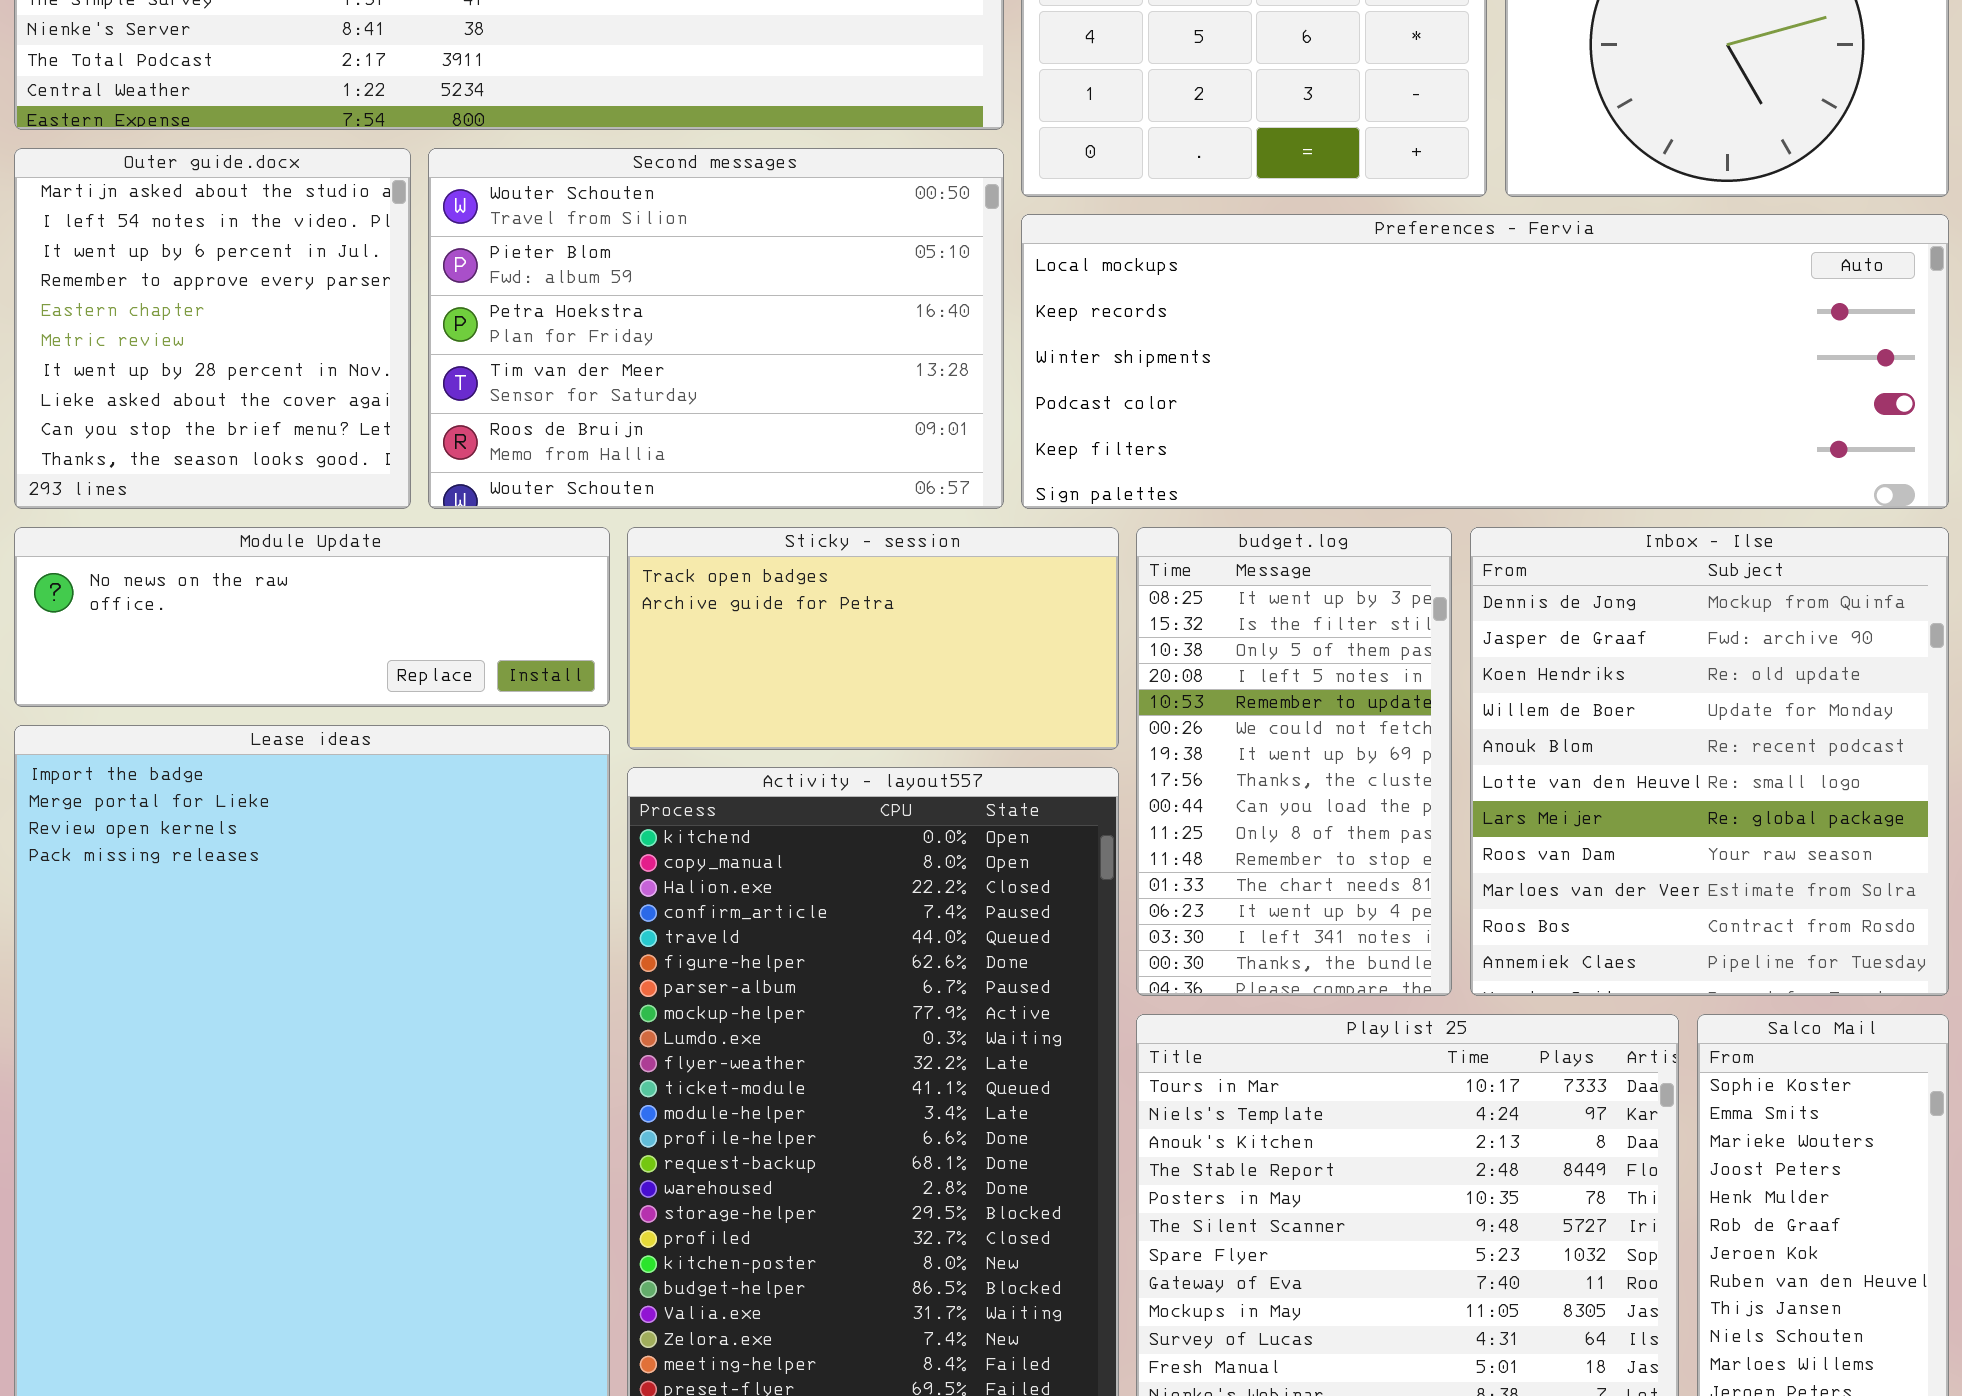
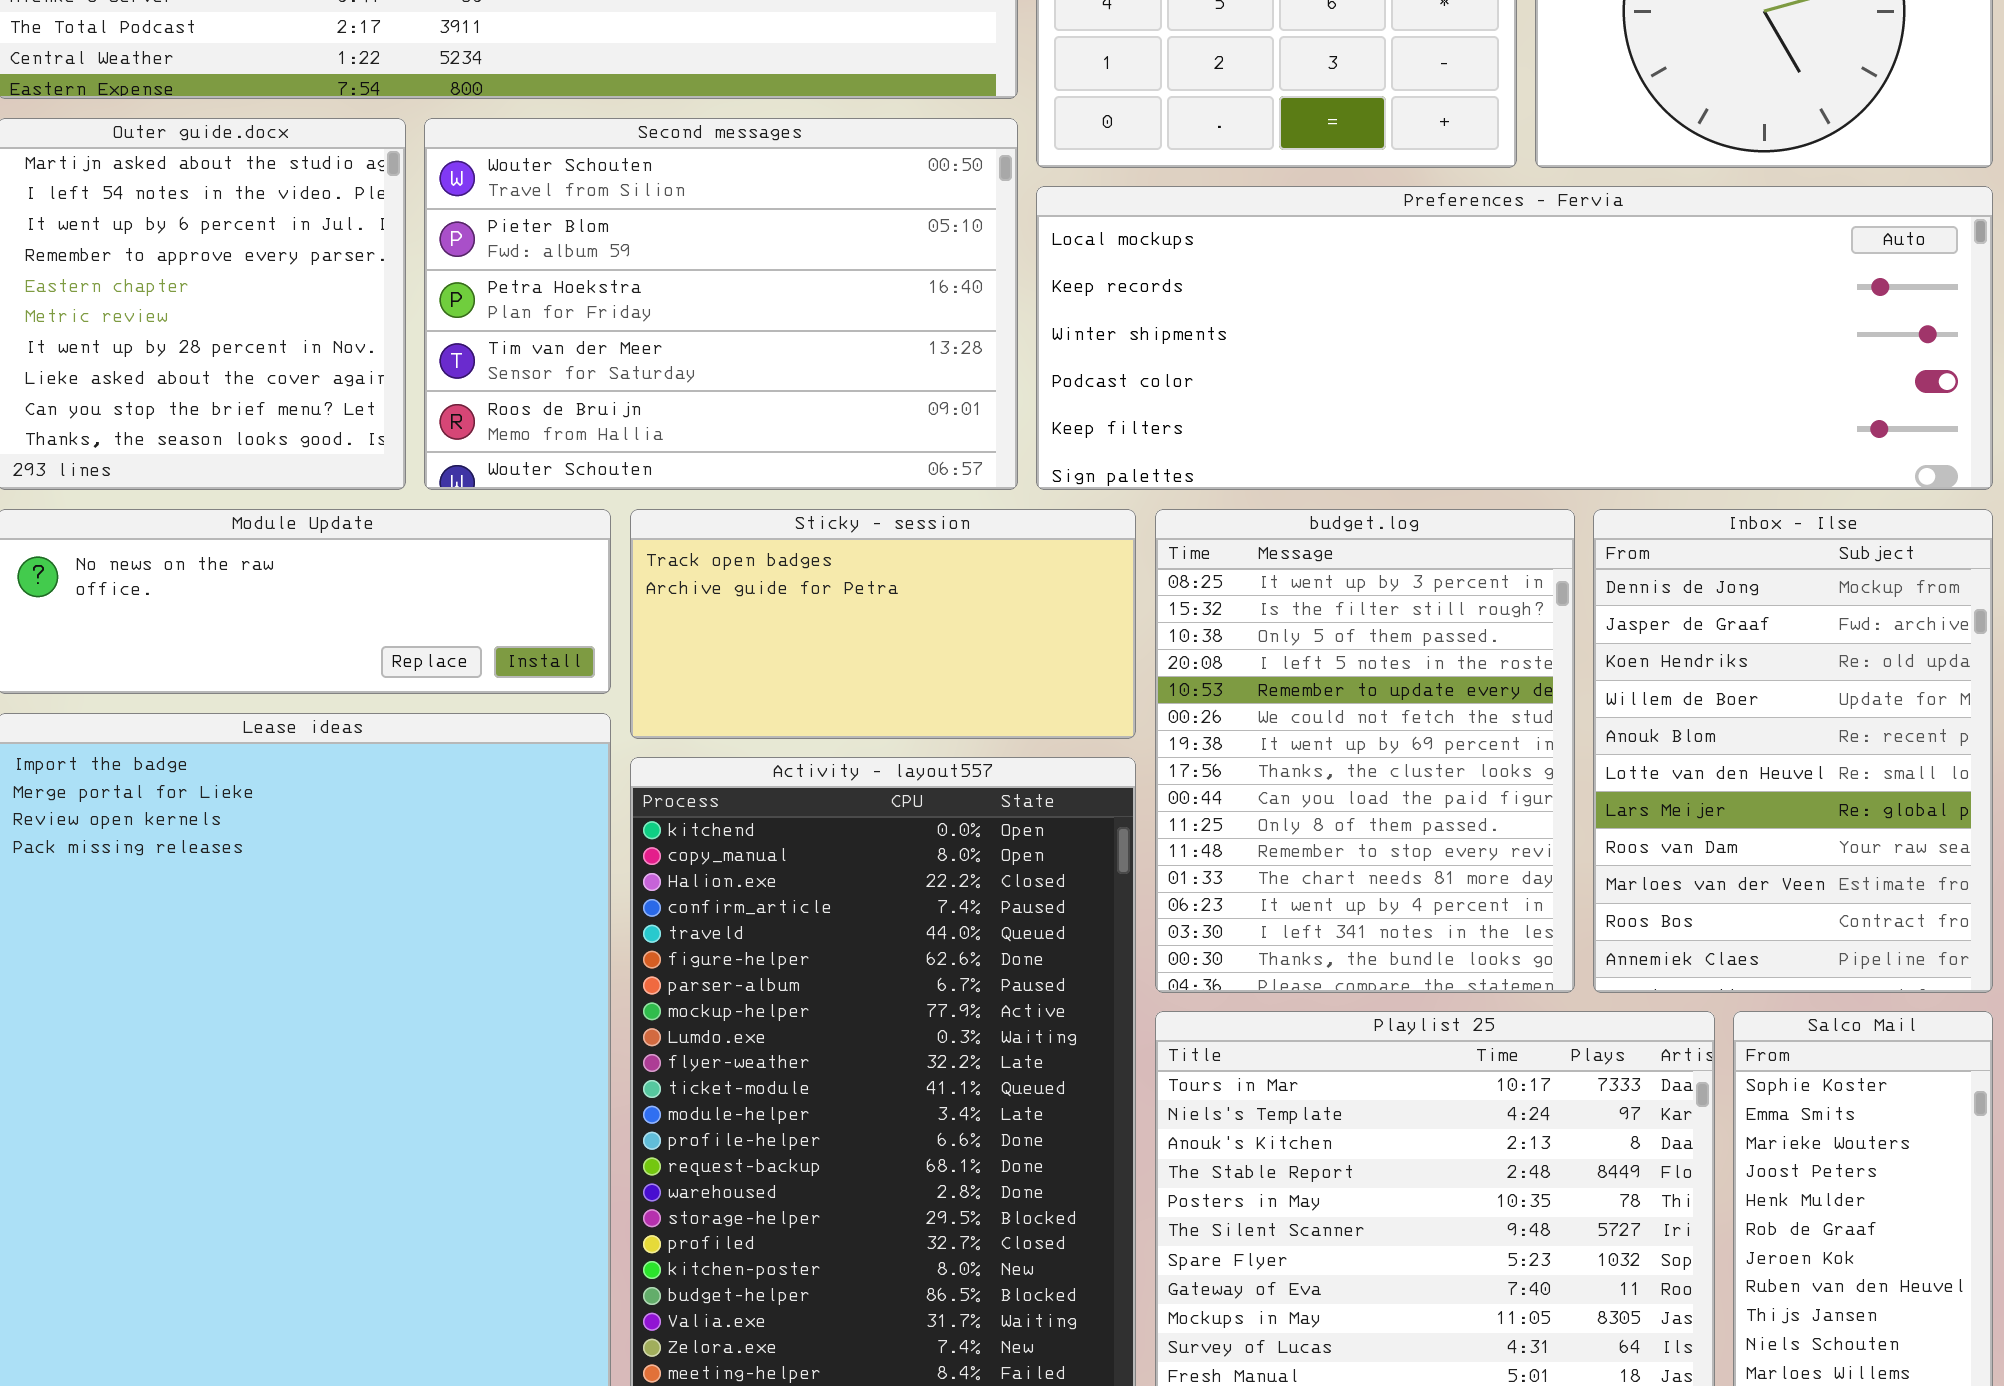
budget.log: [1136,527,1452,996] -> [1155,509,1575,993], resized
Inbox - Ilse: [1470,527,1949,996] -> [1593,509,1993,993], resized

